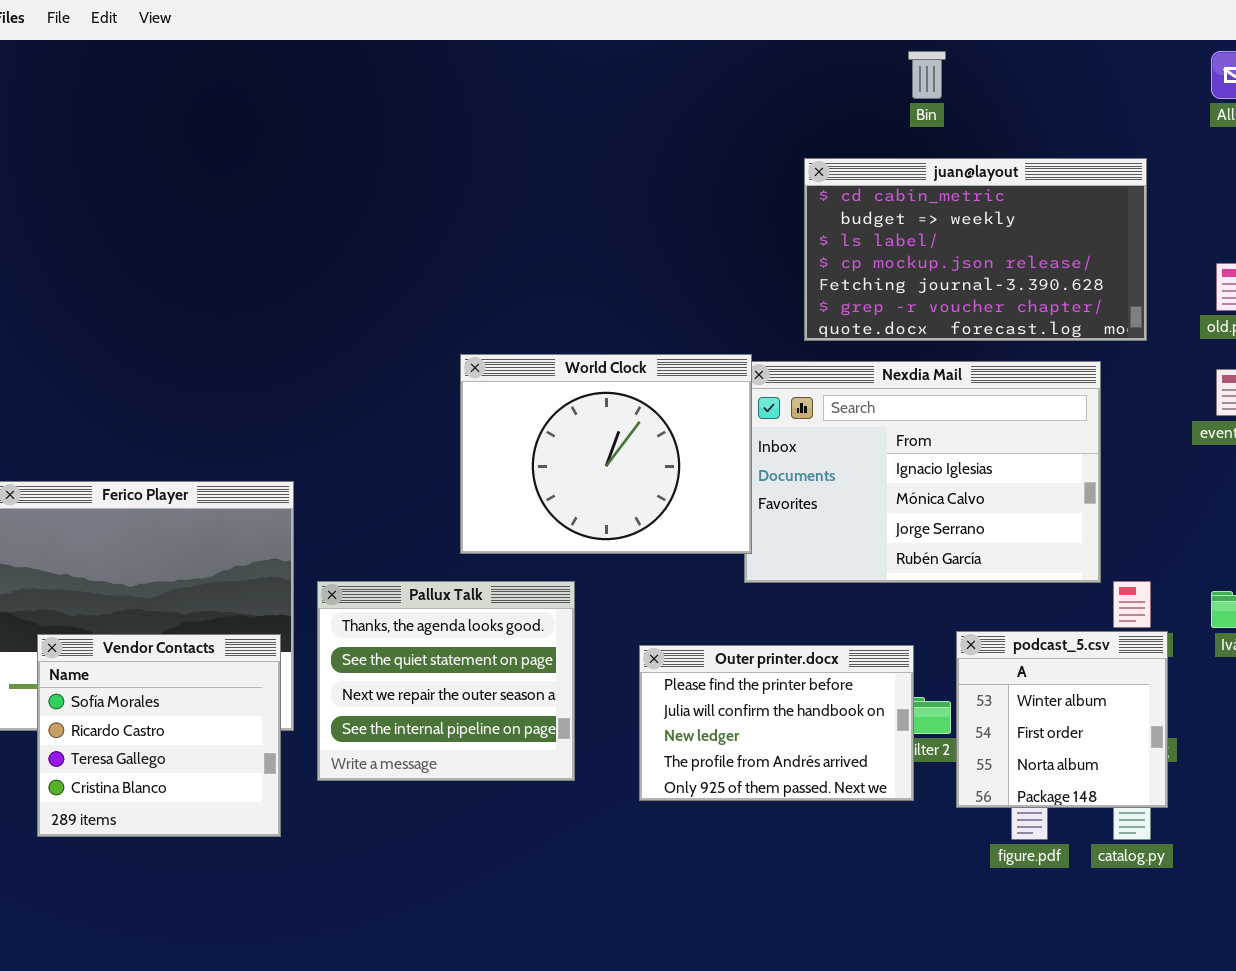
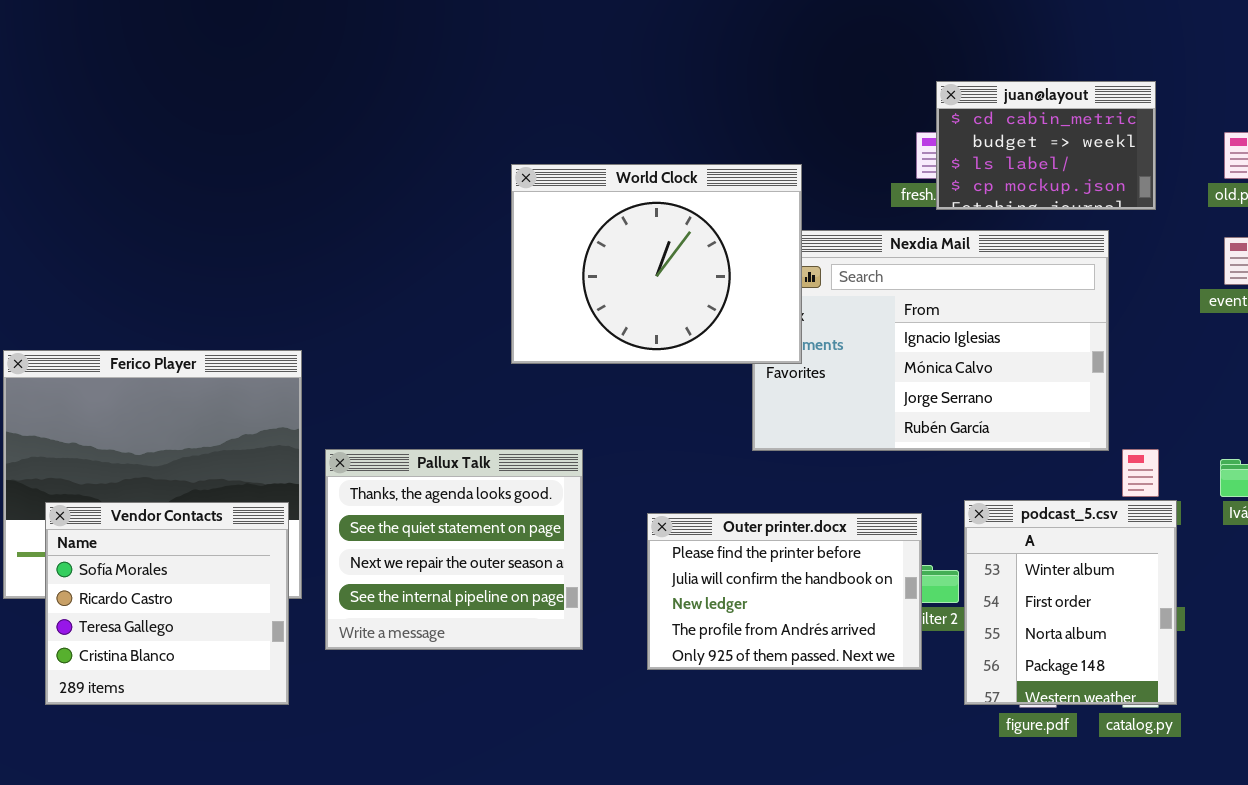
juan@layout: [804,158,1147,341] -> [936,81,1156,210], resized
World Clock: [460,354,752,554] -> [511,164,802,364], moved
podcast_5.csv: [956,631,1168,808] -> [964,500,1177,705], resized

